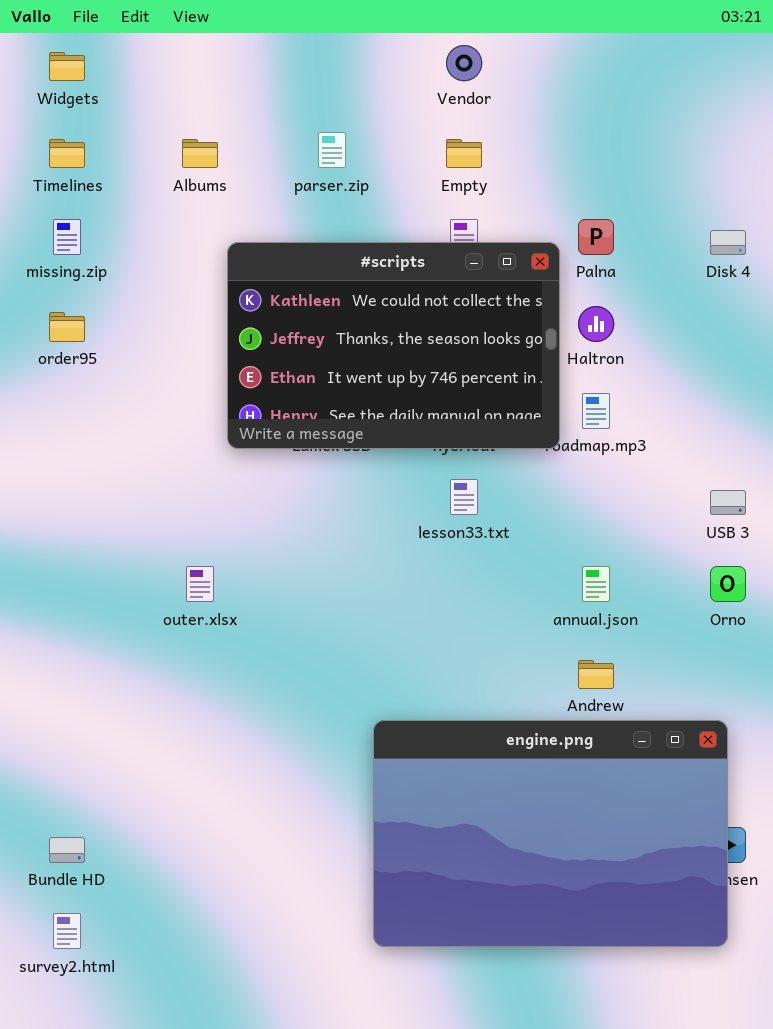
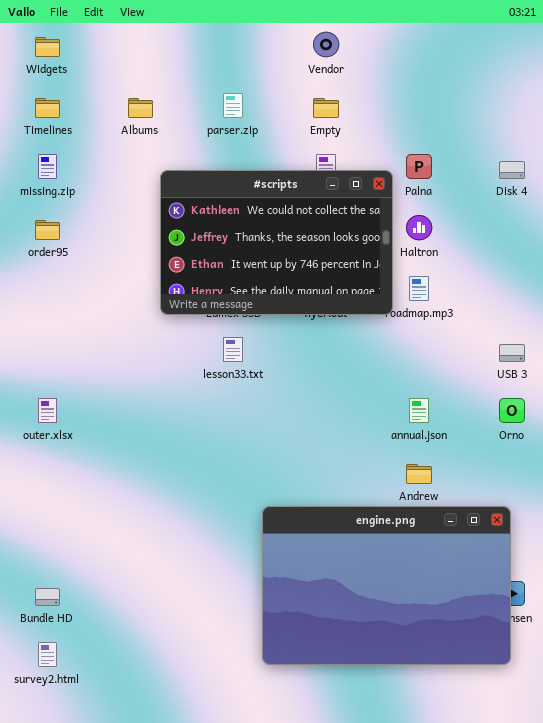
lesson33.txt: [450,479,478,515] -> [223,337,243,362], moved
outer.xlsx: [186,566,214,602] -> [38,398,57,423], moved

